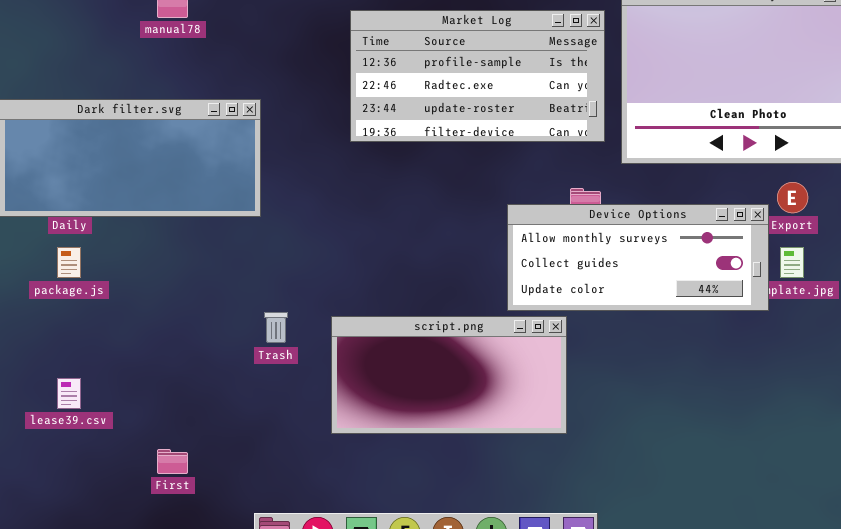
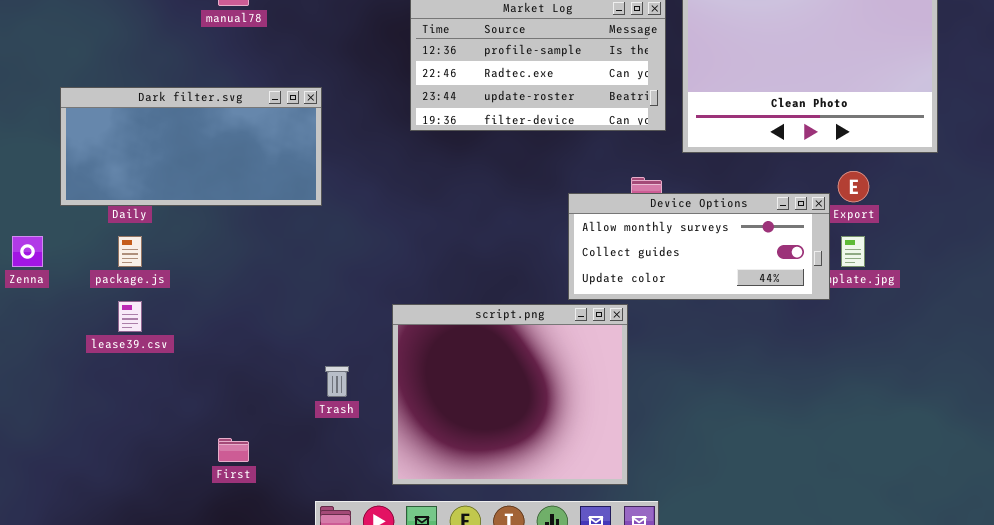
Trash: [264,312,288,343] -> [325,366,349,397], moved
script.png: [331,316,567,434] -> [392,304,628,485], resized
lease39.csv: [57,378,81,409] -> [118,301,142,332], moved

